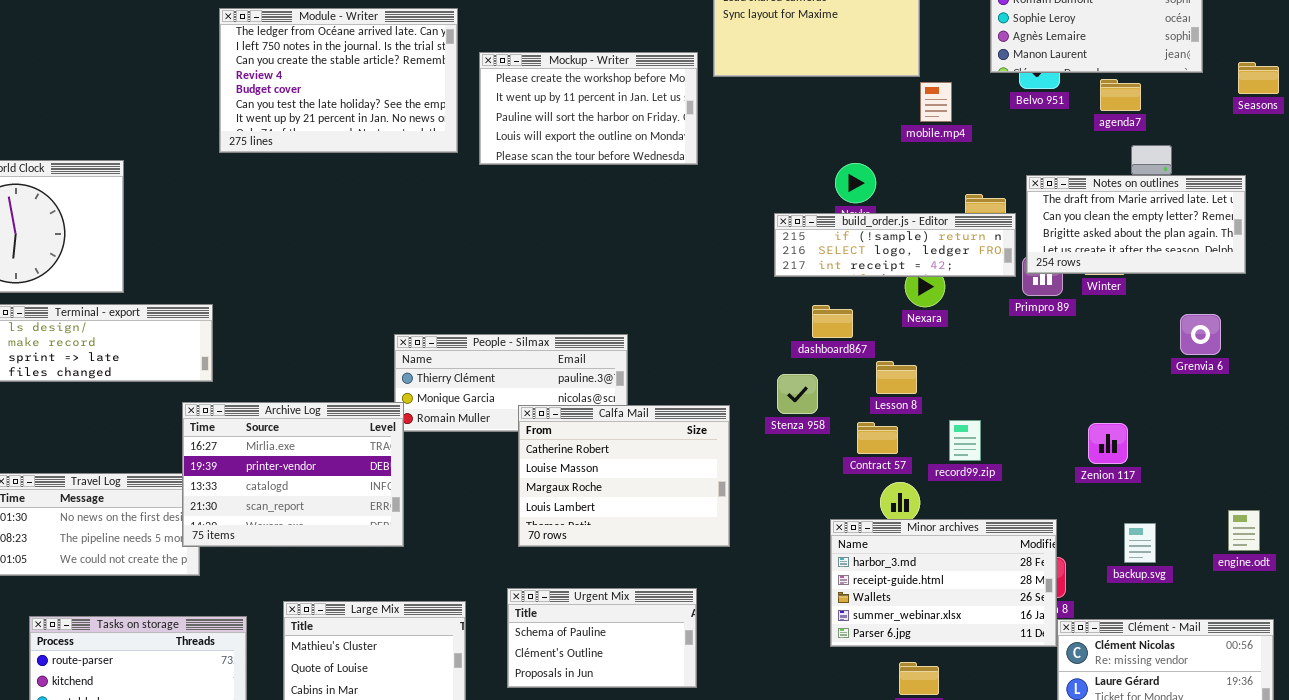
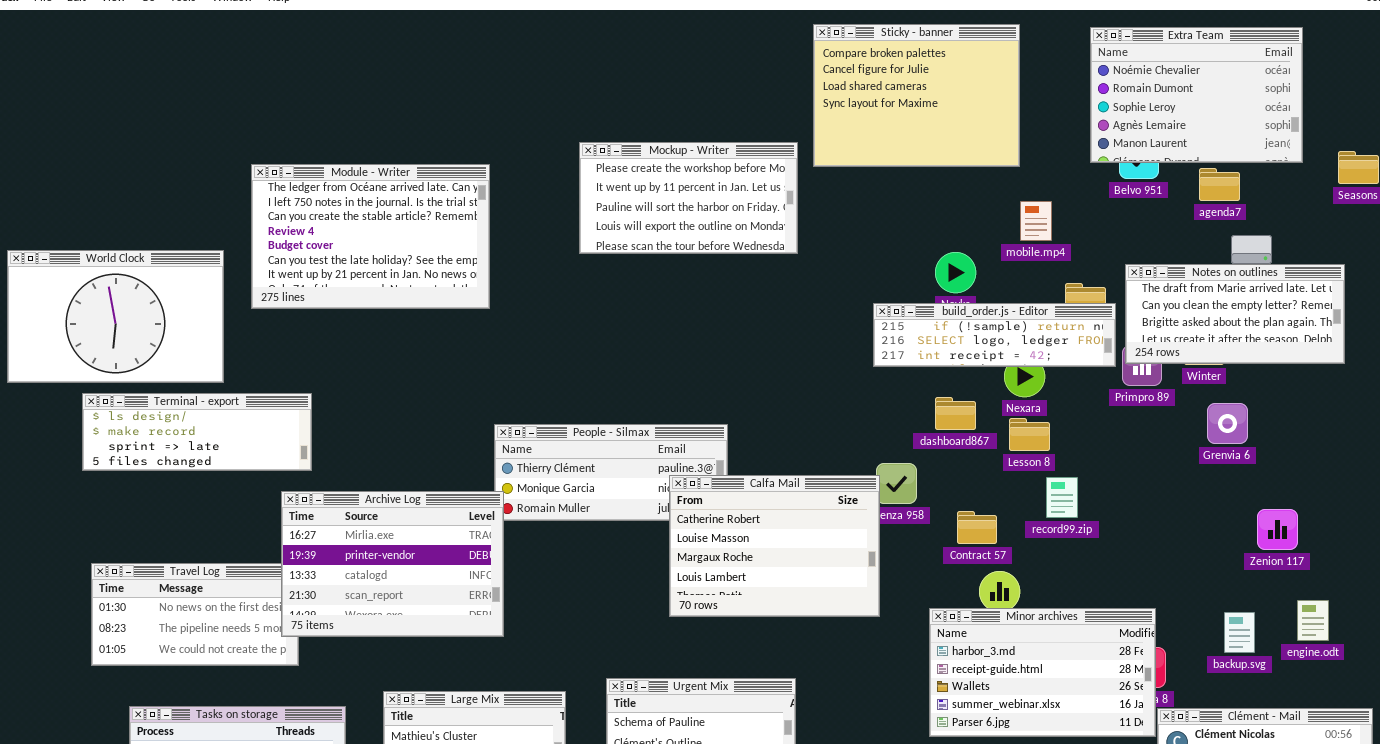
Module - Writer: [219,8,458,153] -> [251,164,490,309], moved
mobile.mp4: [920,82,952,122] -> [1020,201,1052,241], moved
dashboard867: [812,305,853,338] -> [935,397,976,430], moved
Grenvia 6: [1180,314,1221,355] -> [1207,403,1248,444], moved
Lesson 8: [876,361,917,394] -> [1009,418,1050,451], moved
Calfa Mail: [518,405,730,547] -> [669,475,880,617], moved
record99.zip: [949,420,981,461] -> [1046,477,1078,518], moved
Zenion 117: [1088,423,1128,464] -> [1257,509,1298,550], moved
engine.odt: [1228,510,1260,551] -> [1297,600,1329,641], moved

